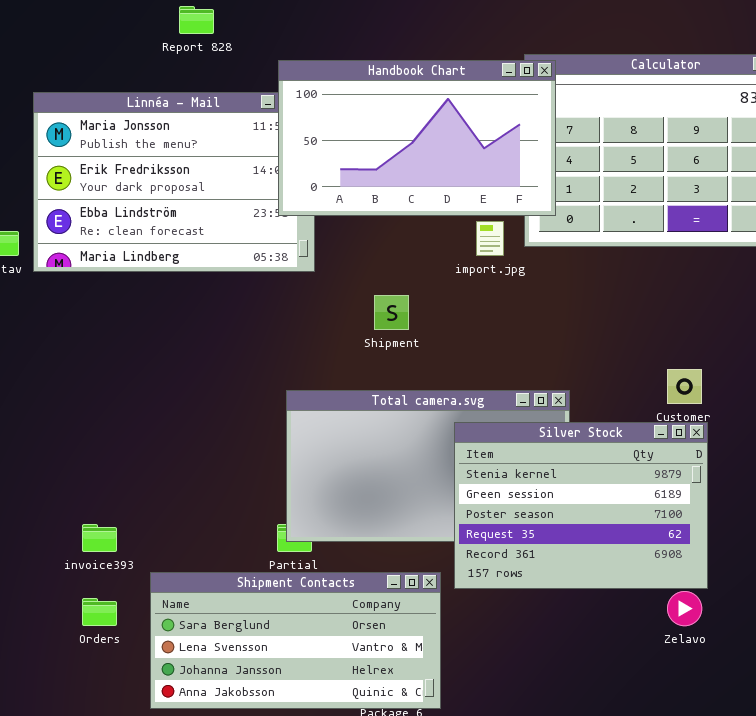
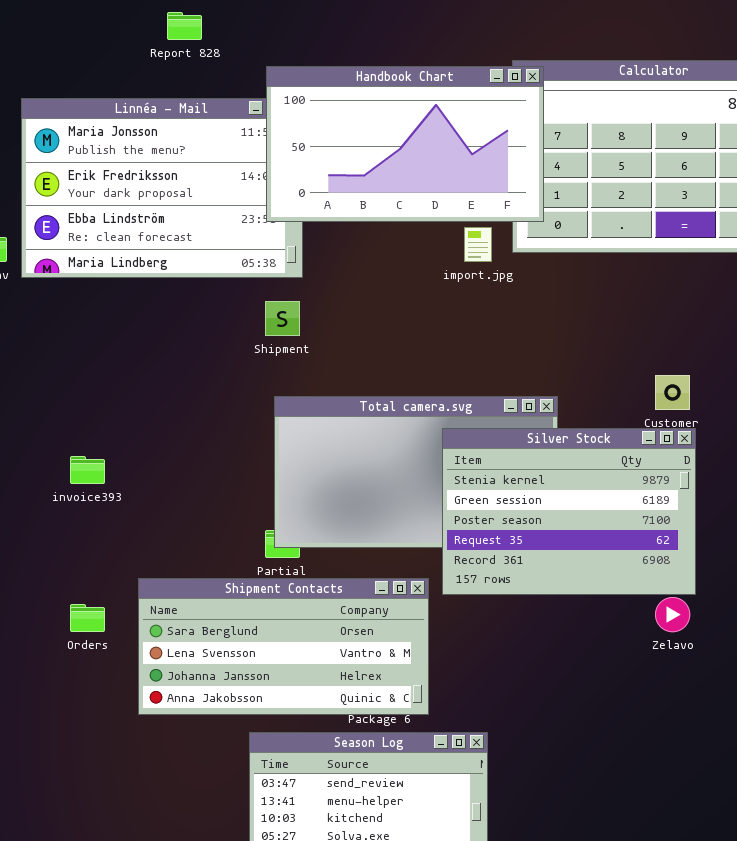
Shipment: [374,295,409,330] -> [265,301,300,336], moved
invoice393: [82,524,117,552] -> [70,456,105,484], moved

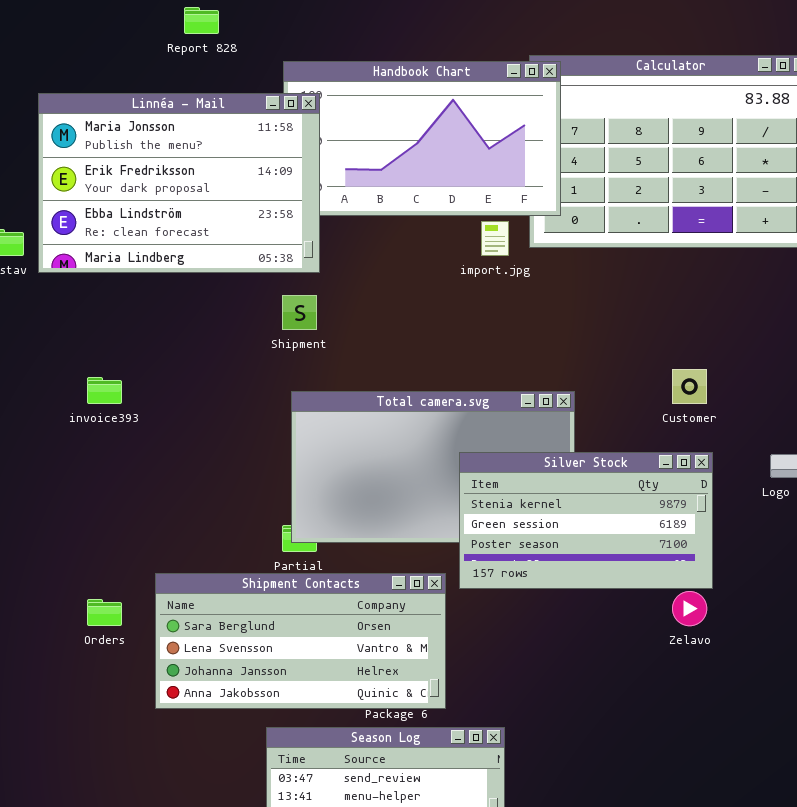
Linnéa - Mail: [21,98,303,278] -> [38,93,320,273], raised
Silver Stock: [442,428,696,595] -> [459,452,713,589], resized
invoice393: [70,456,105,484] -> [87,377,122,404], moved

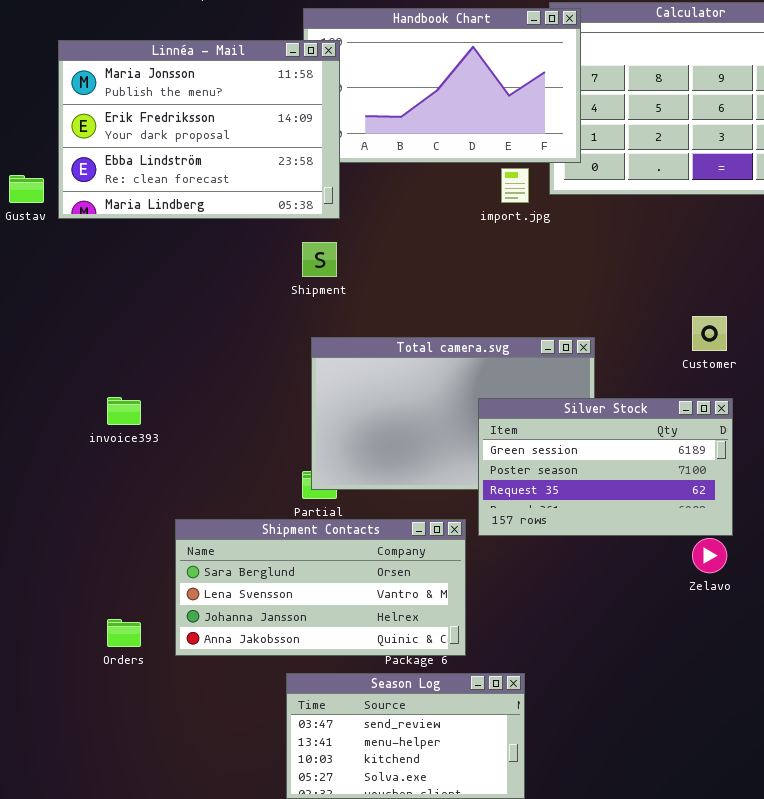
invoice393: [87,377,122,404] -> [107,397,141,425], moved
Silver Stock: [459,452,713,589] -> [478,398,733,536], scrolled down 1 row
Orders: [87,599,122,626] -> [107,619,141,647], moved

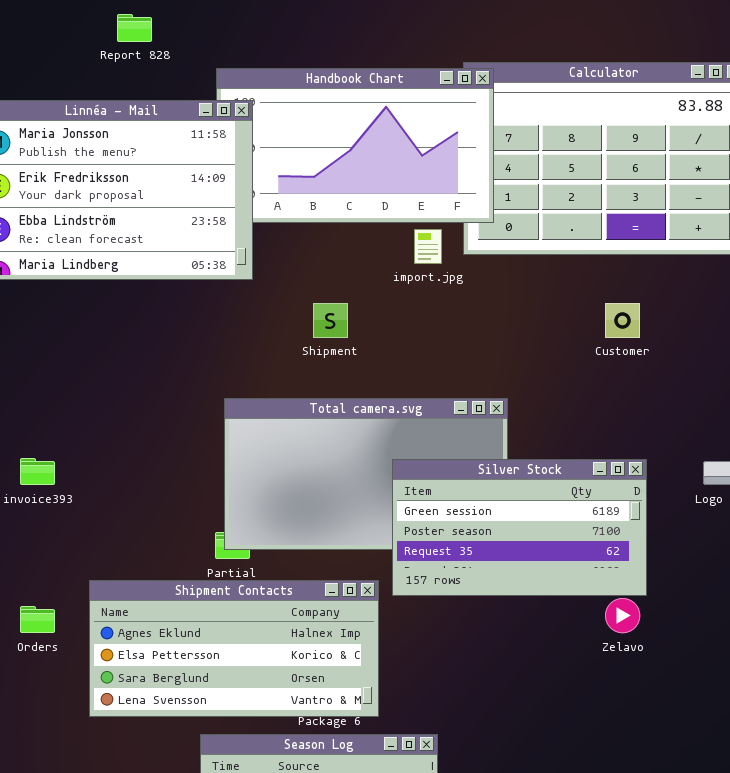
Shipment: [302,242,337,277] -> [313,303,348,338], moved
Customer: [692,316,727,351] -> [605,303,640,338], moved
Shipment Contacts: [175,519,466,656] -> [89,580,379,717], scrolled up 2 rows
Orders: [107,619,141,647] -> [20,606,55,633], moved

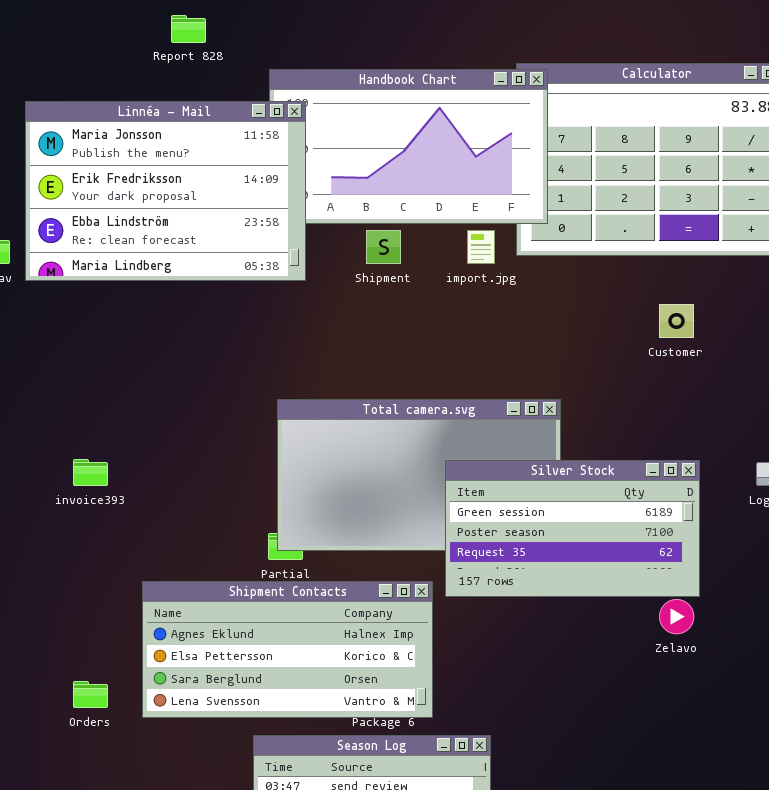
Shipment: [313,303,348,338] -> [366,230,401,264], moved
Orders: [20,606,55,633] -> [73,681,108,708], moved

